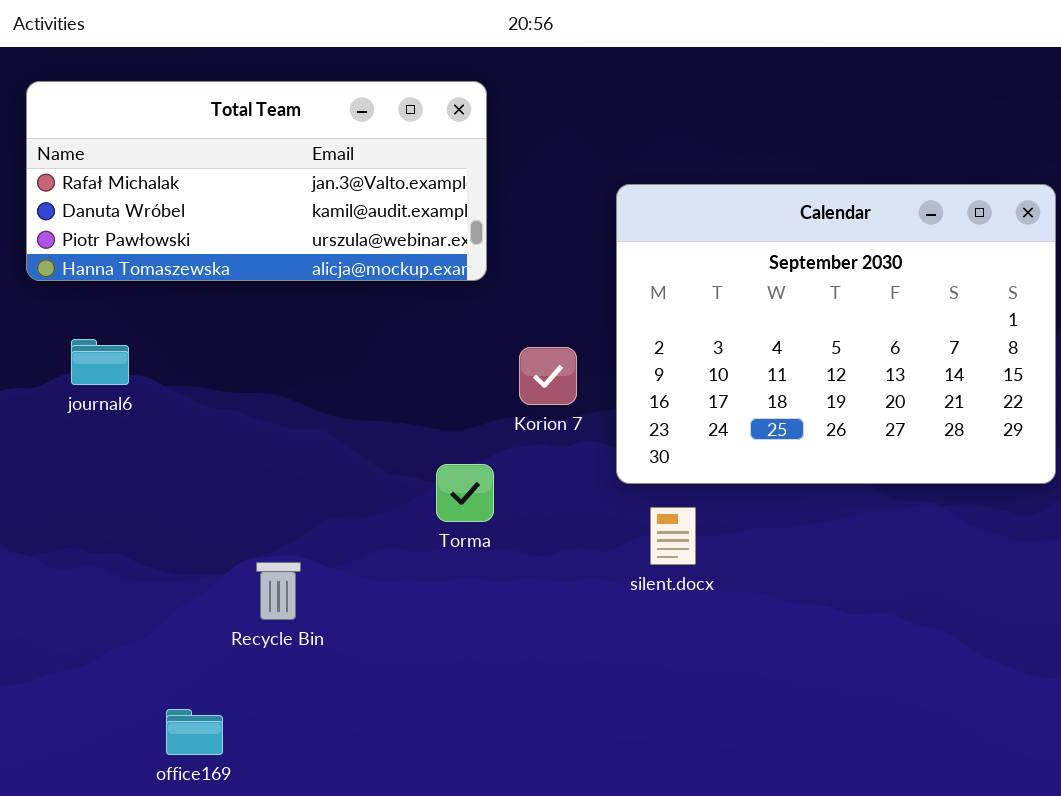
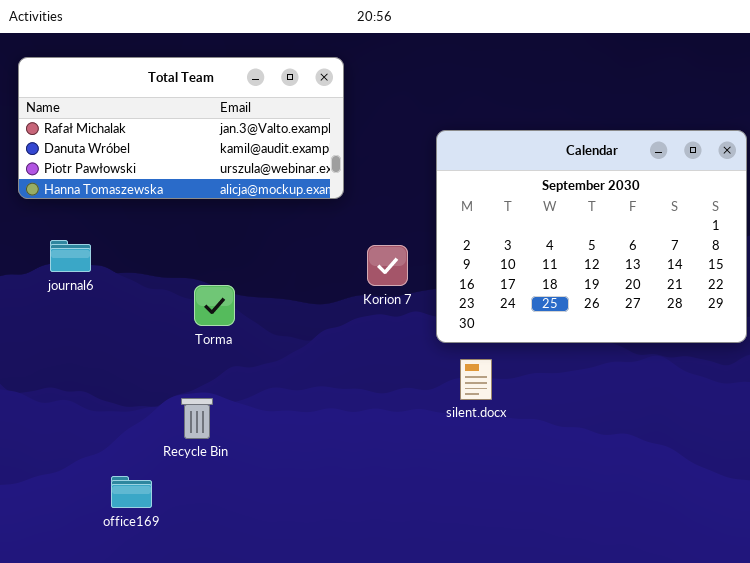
Torma: [436,464,494,522] -> [194,285,235,326], moved
office169: [166,709,223,755] -> [111,476,152,508], moved

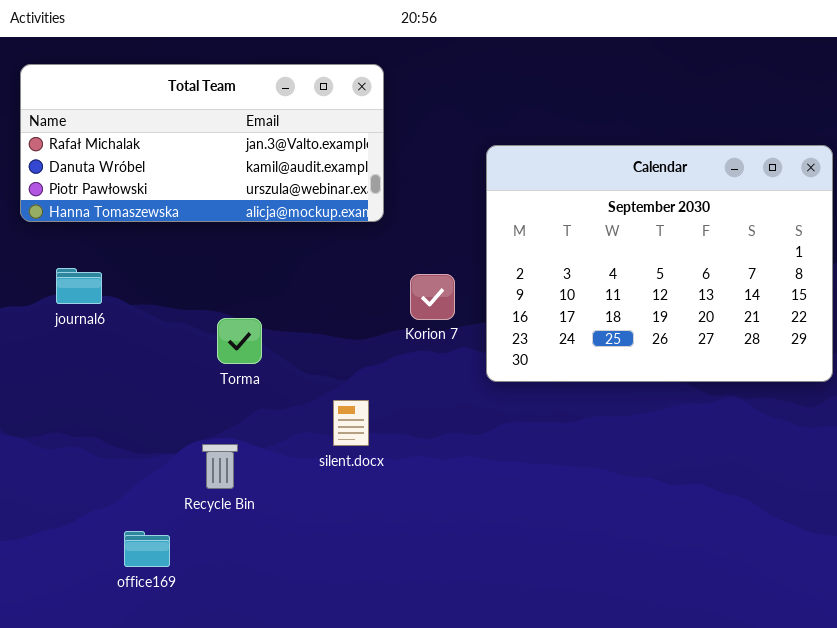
silent.docx: [460,359,492,400] -> [333,400,369,446], moved

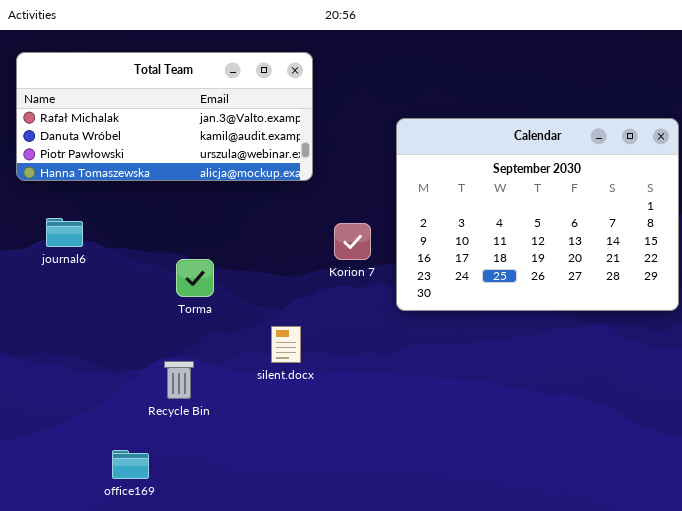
office169: [124,531,170,567] -> [112,450,149,479], moved

